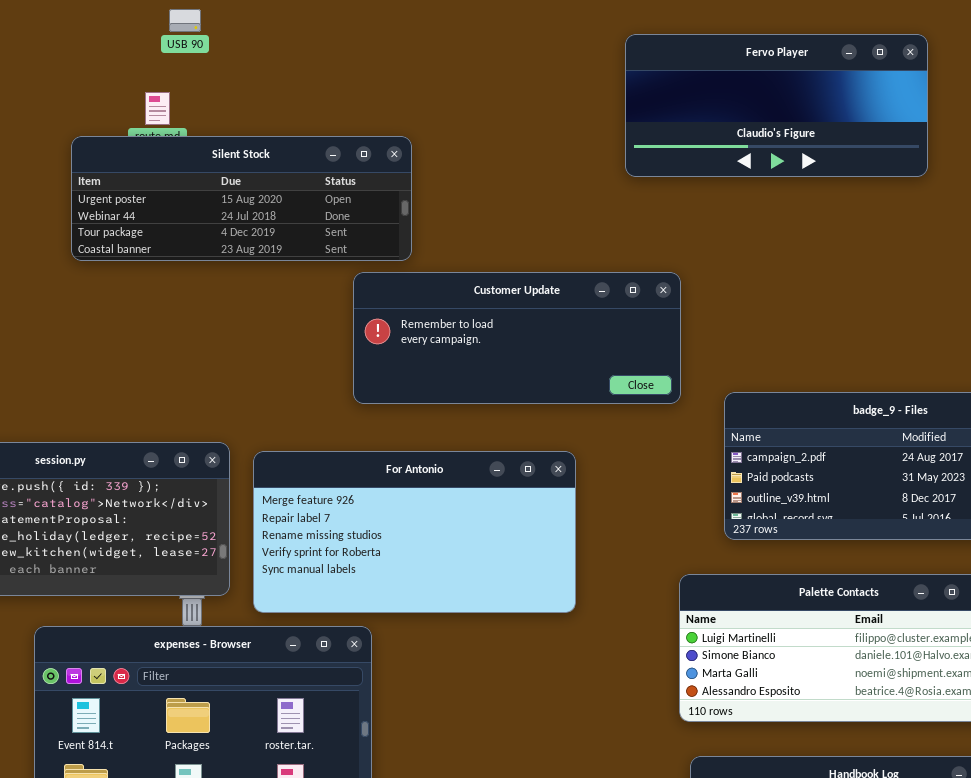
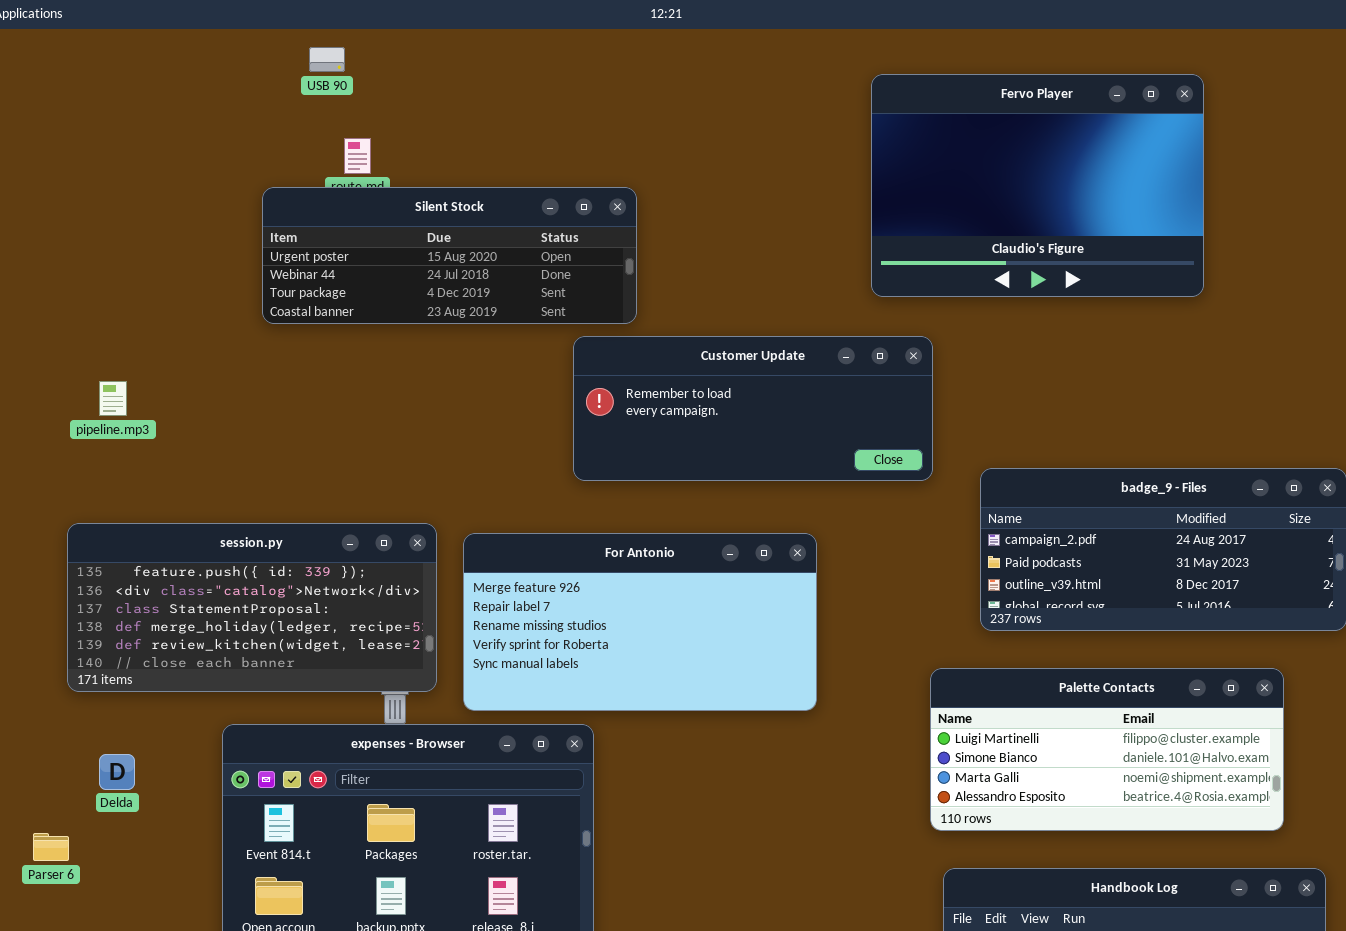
USB 90: [169,9,201,32] -> [309,47,345,72], moved
Fervo Player: [625,34,928,177] -> [871,74,1204,297], resized

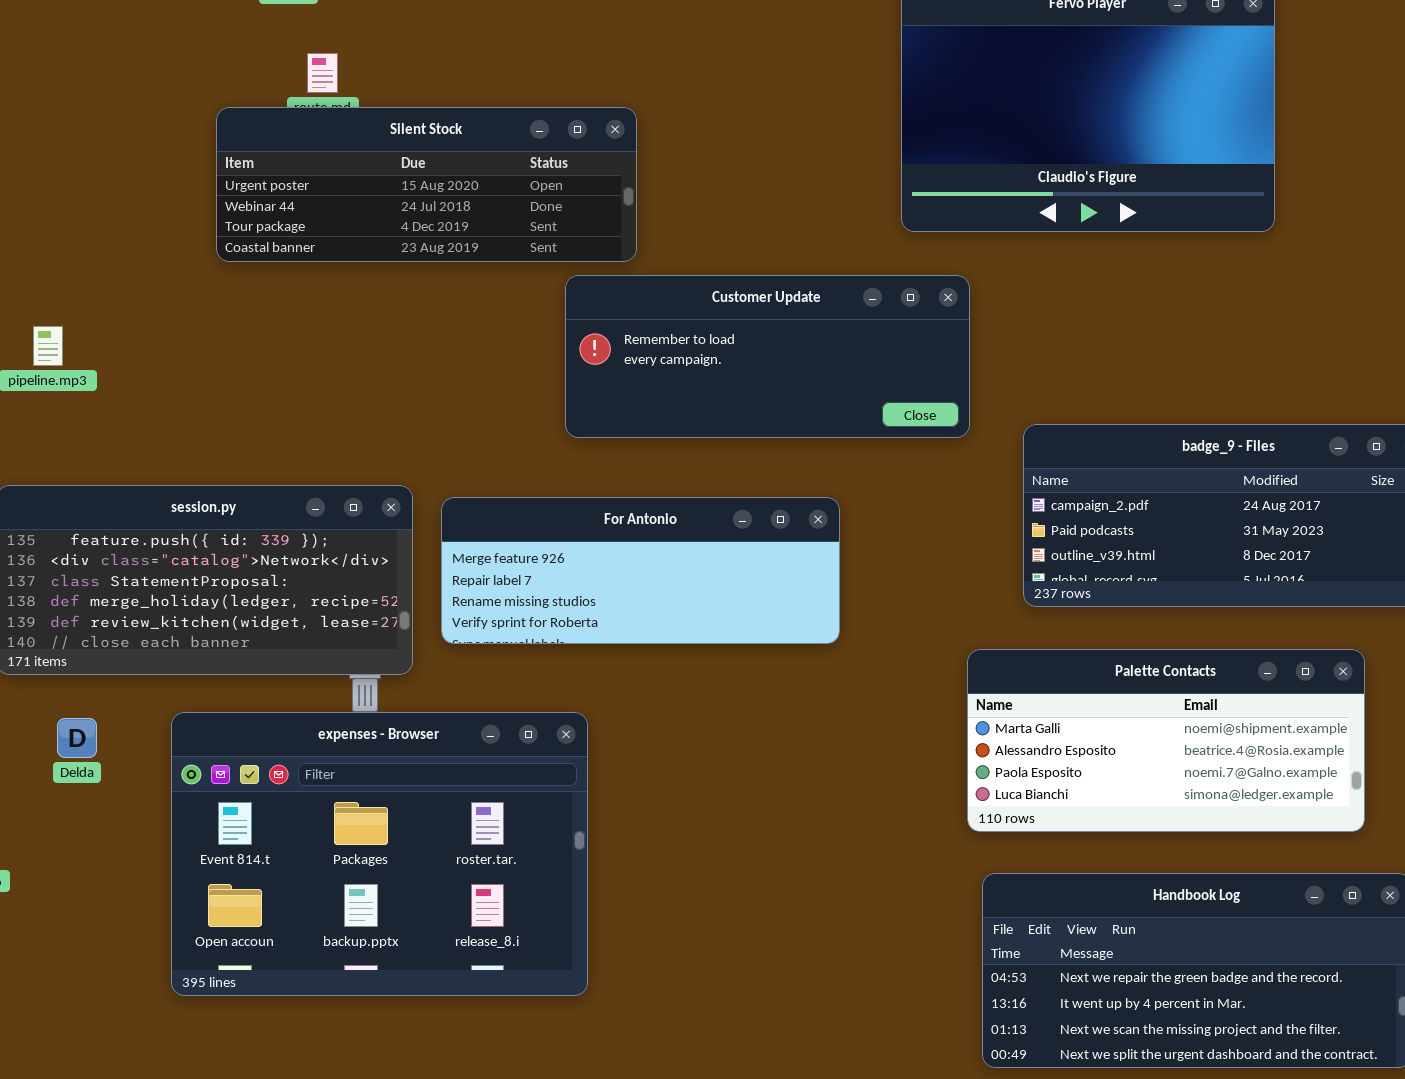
For Antonio: [463,533,817,711] -> [441,497,840,644], resized
Palette Contacts: [930,668,1284,831] -> [967,649,1365,832], scrolled down 2 rows
Delda: [99,754,135,790] -> [57,718,97,758], moved

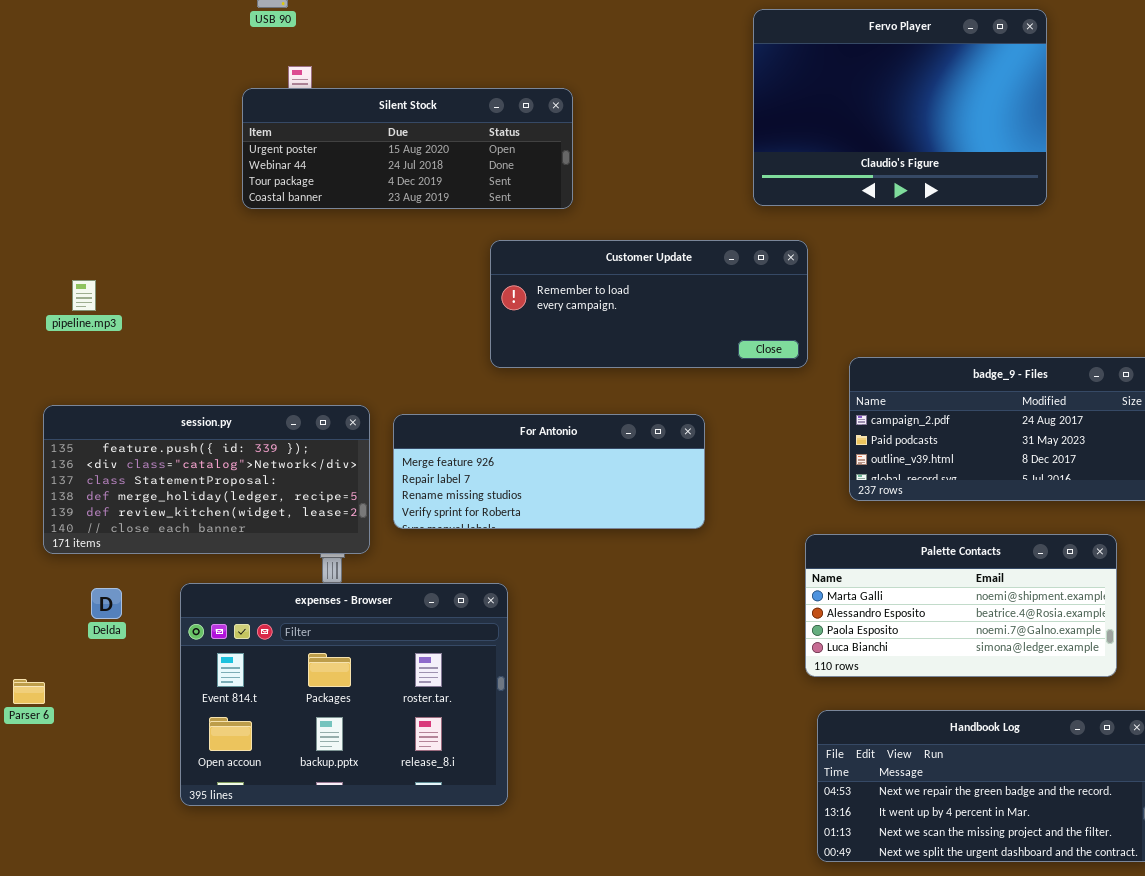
Silent Stock: [216,107,637,262] -> [242,88,573,209], moved

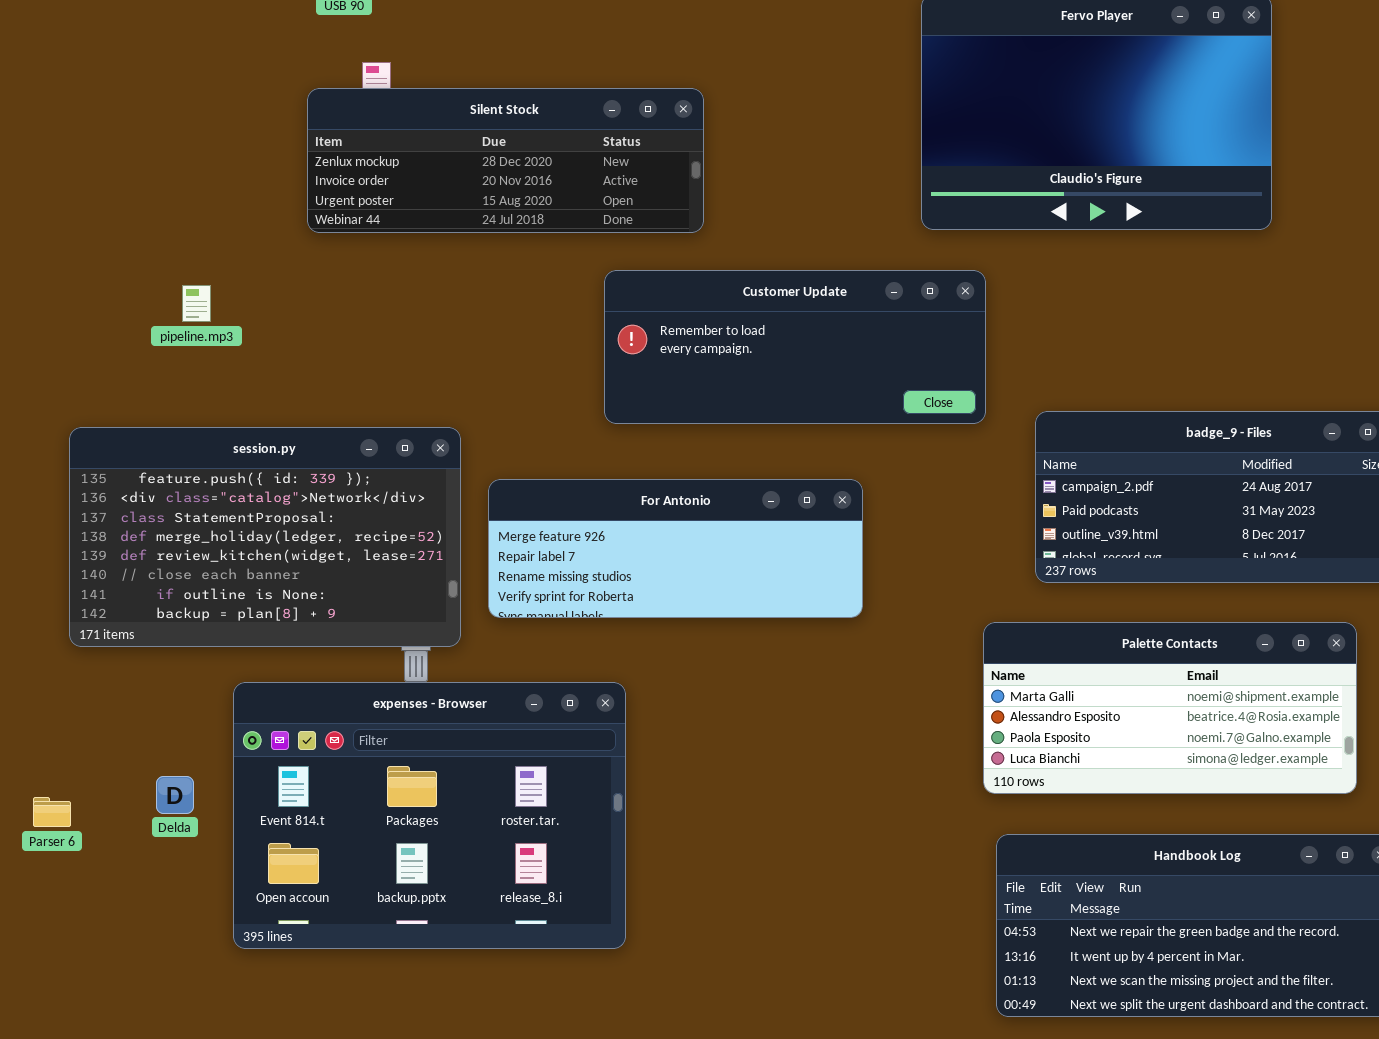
Silent Stock: [242,88,573,209] -> [307,88,704,233], scrolled up 2 rows
pipeline.mp3: [72,280,96,311] -> [182,285,211,322], moved
session.py: [43,405,370,554] -> [69,427,461,647], resized
Delda: [91,588,122,619] -> [156,776,194,814], moved

